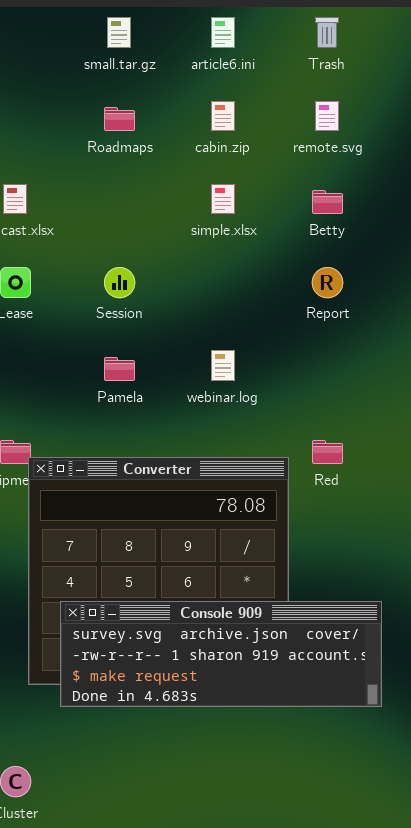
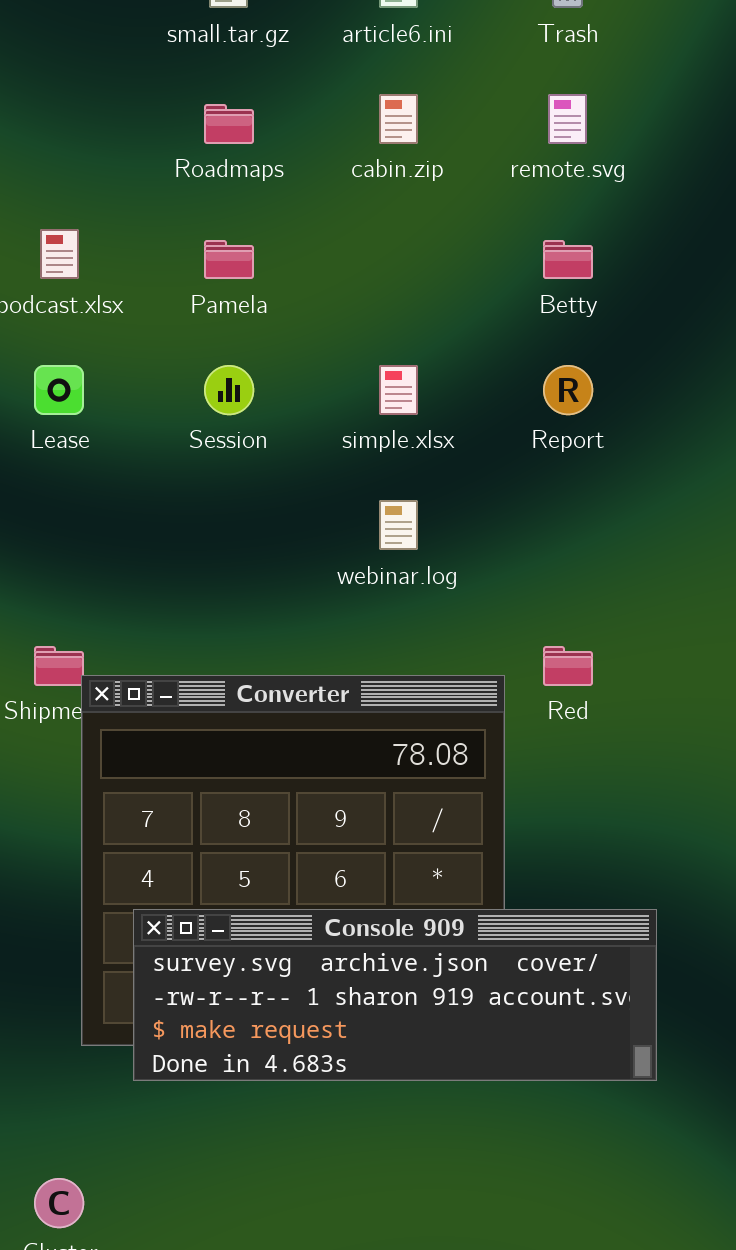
simple.xlsx: [211,184,235,214] -> [379,365,418,415], moved
Pamela: [104,357,135,381] -> [204,240,254,279], moved

